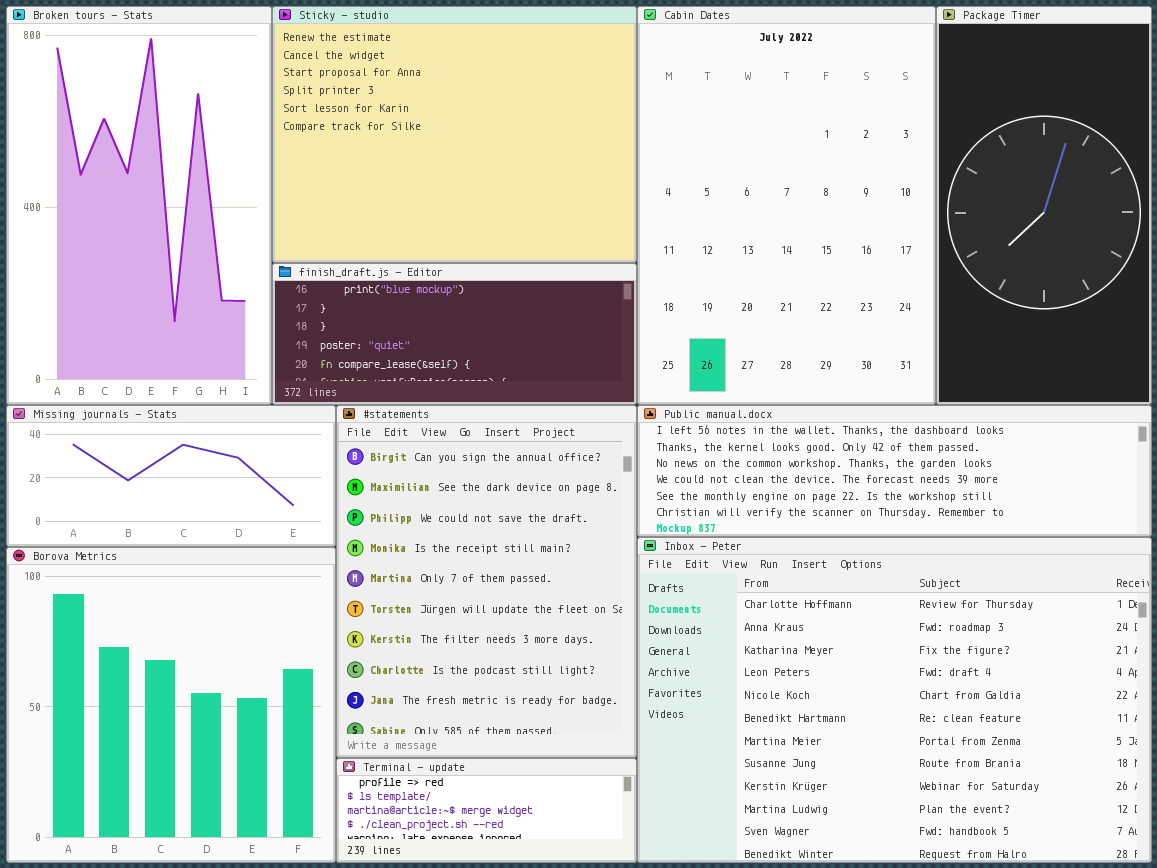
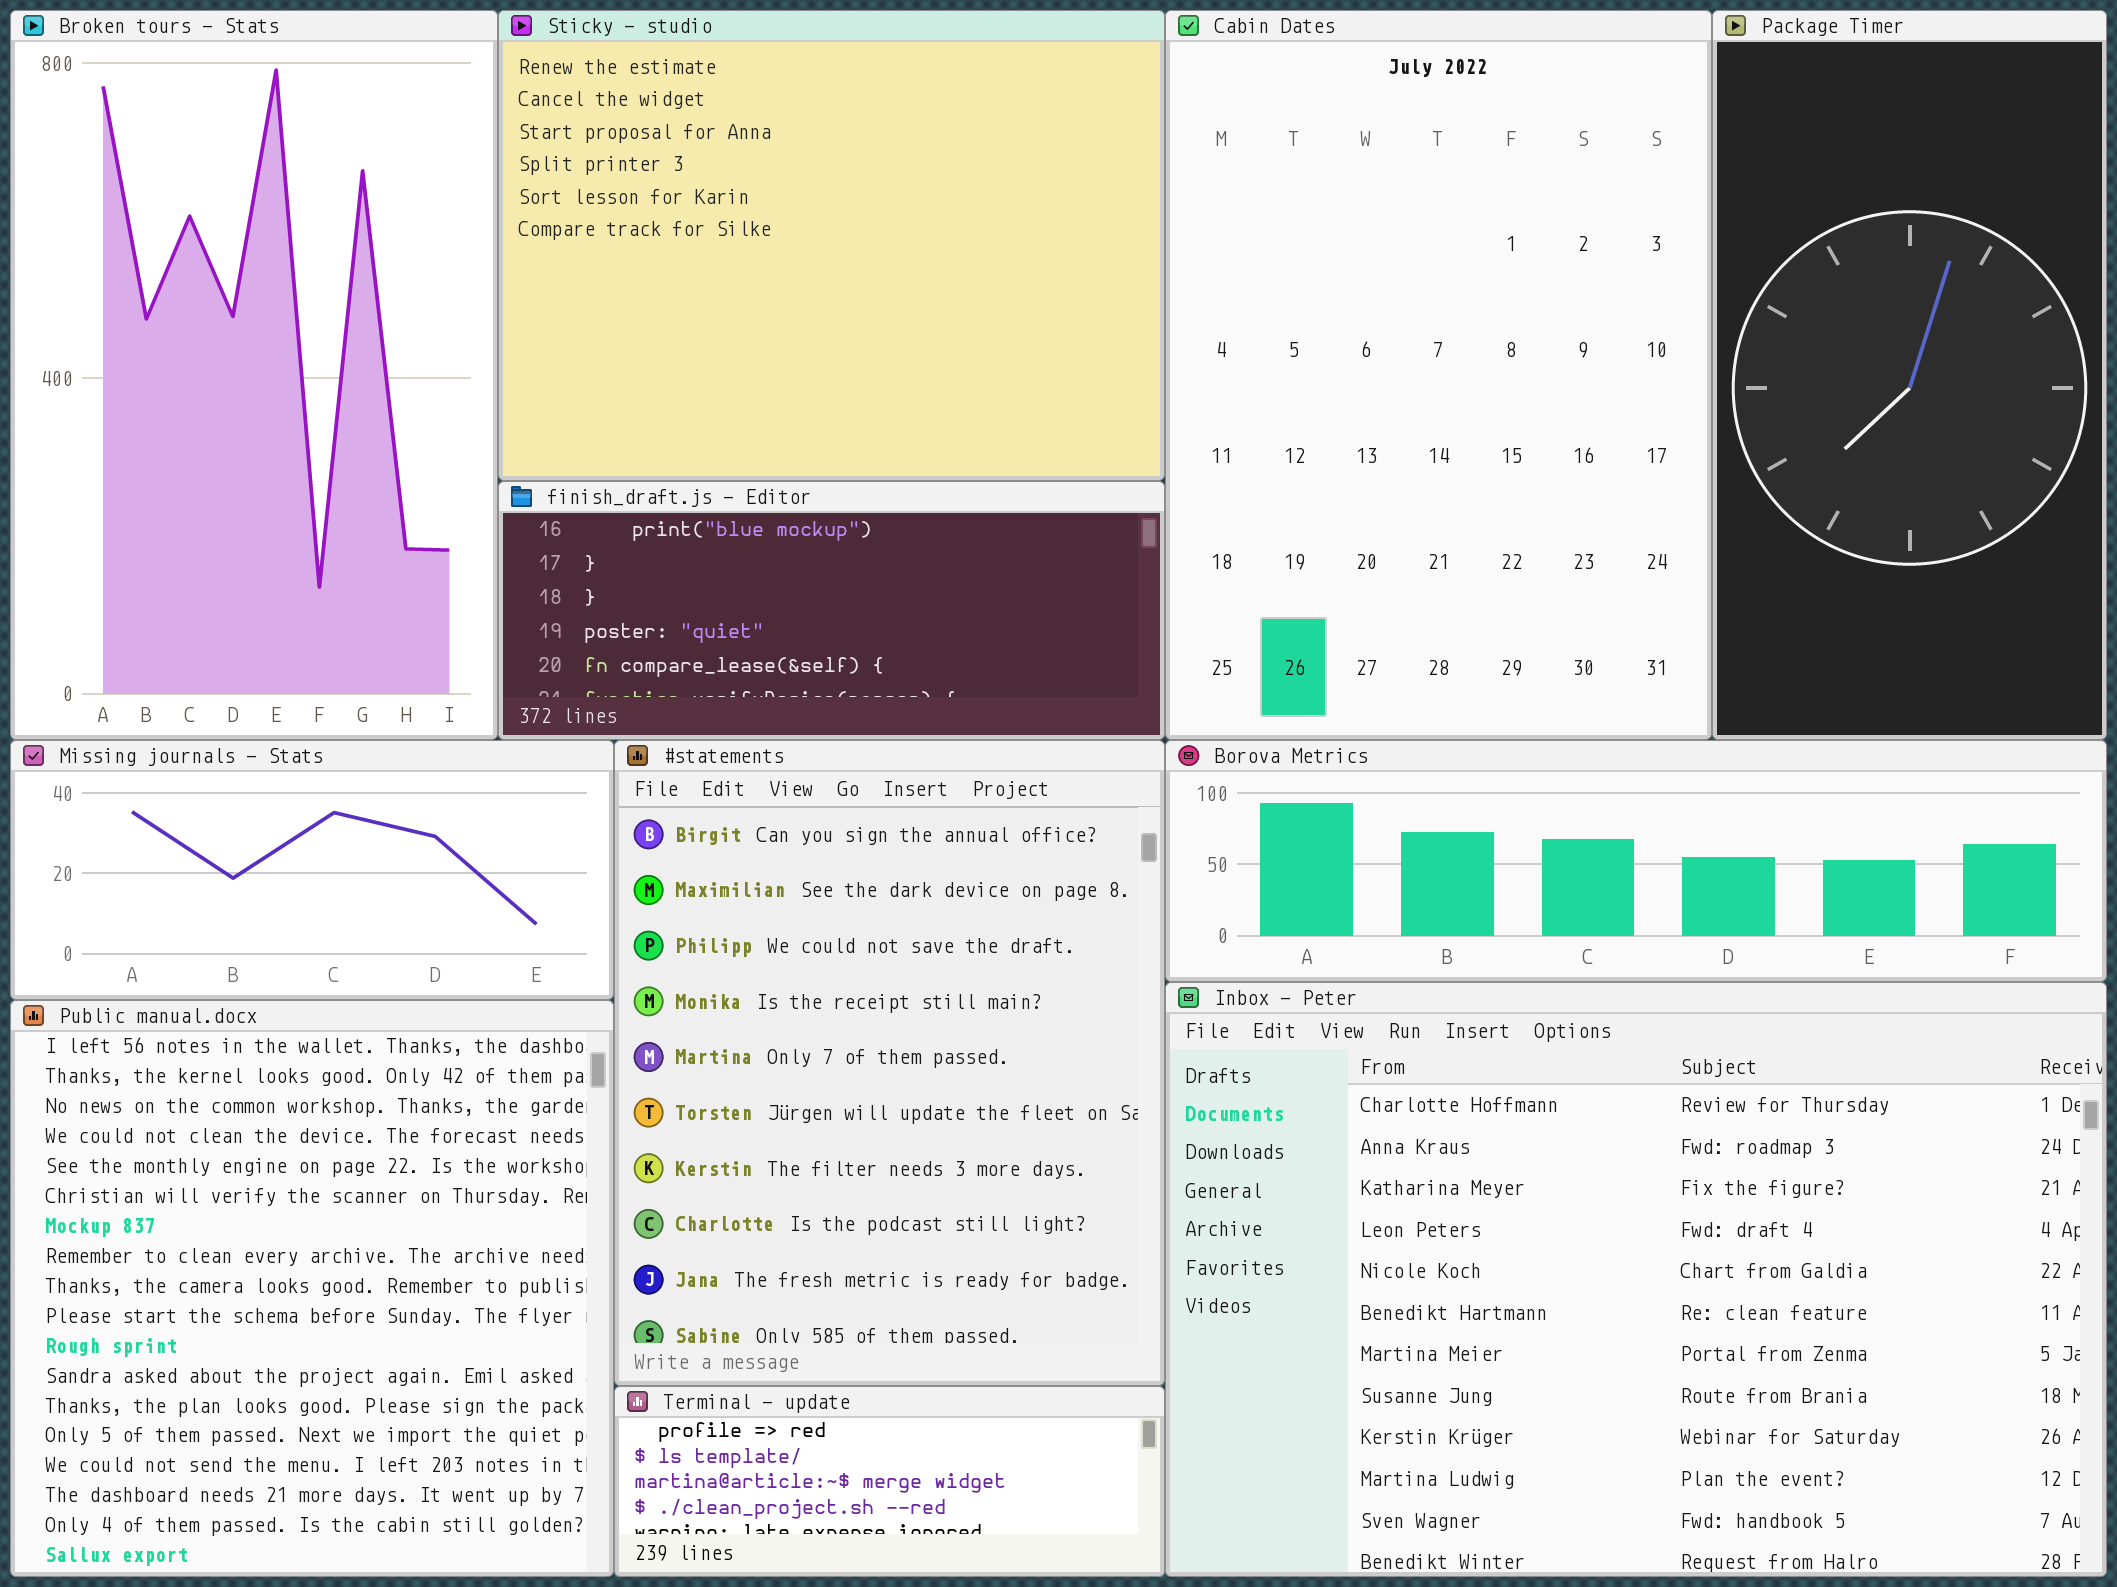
Public manual.docx: [637,405,1152,537] -> [10,1000,614,1577], moved, resized
Borova Metrics: [6,547,336,863] -> [1165,740,2107,982], moved, resized

